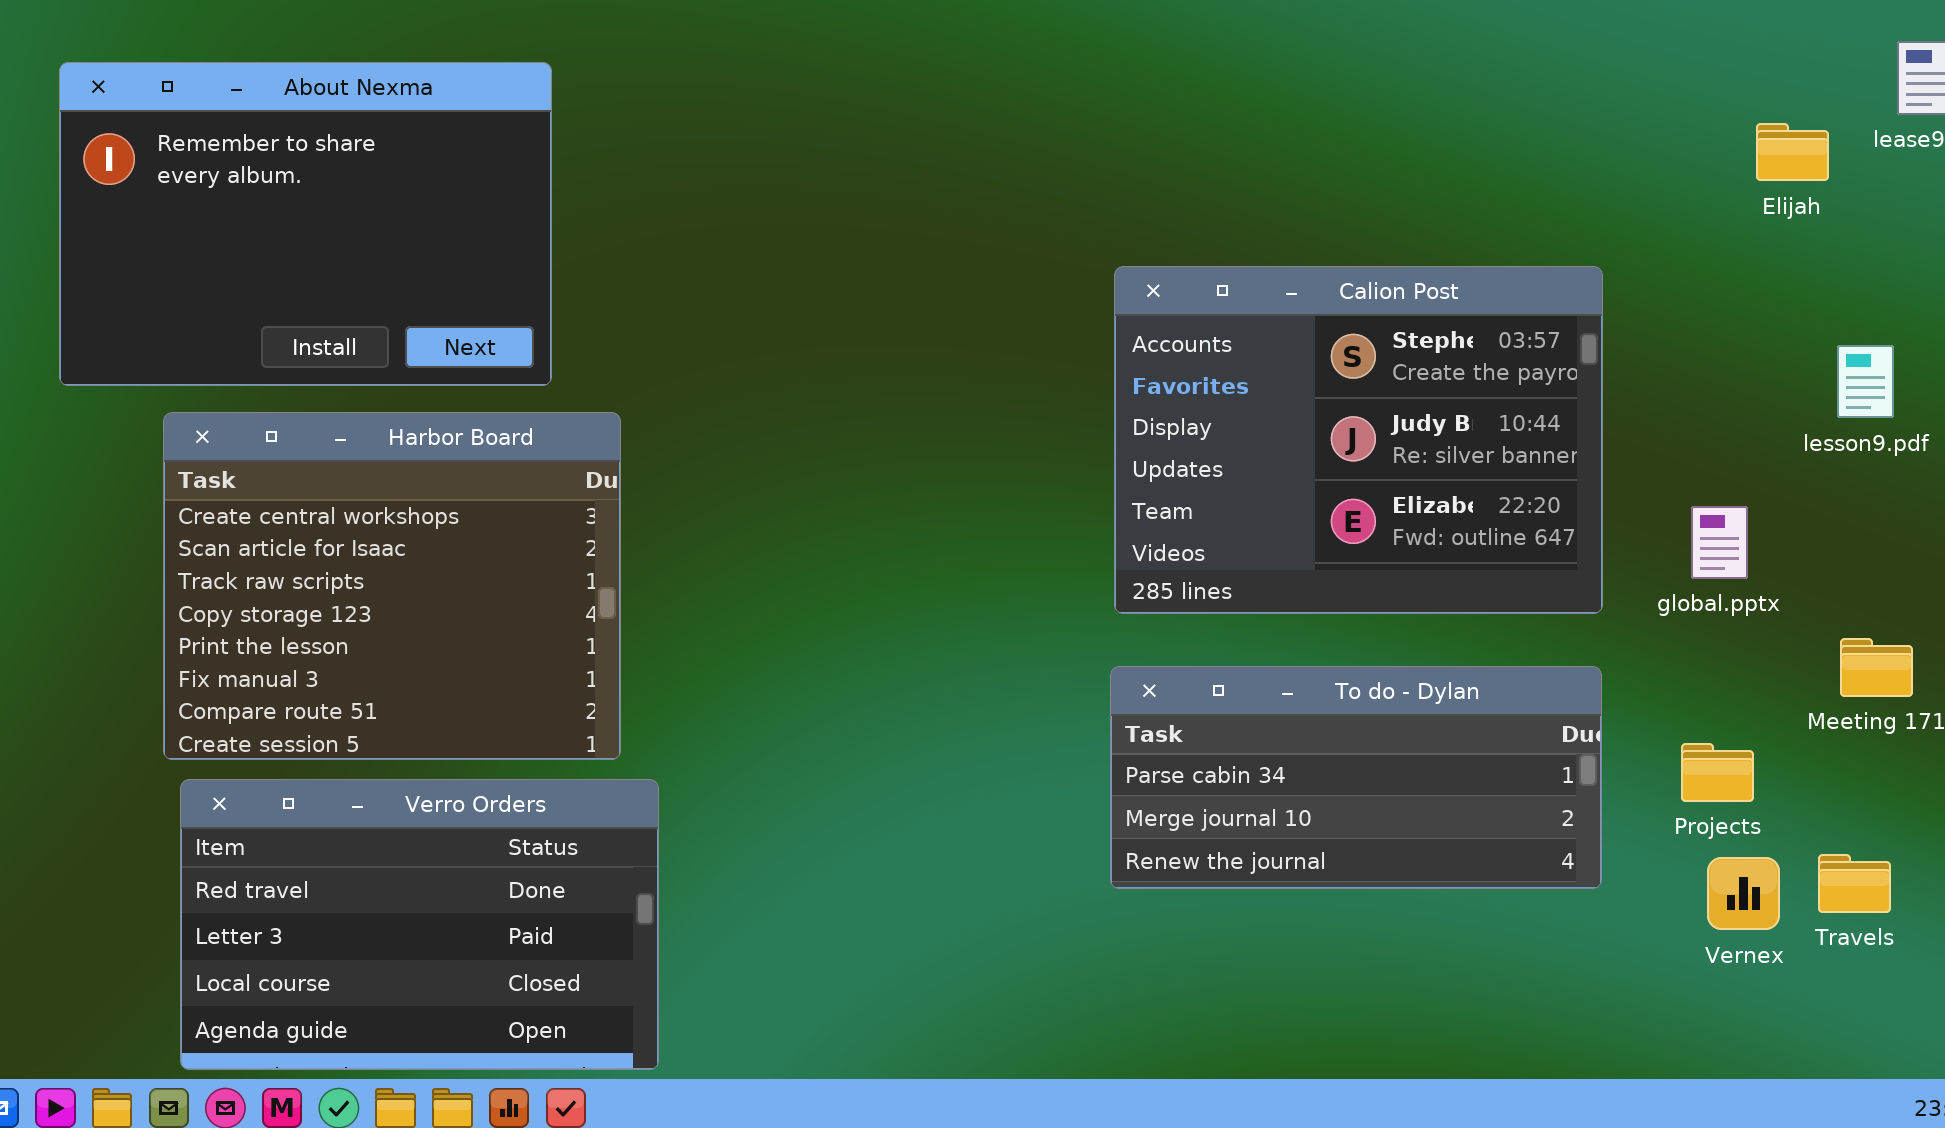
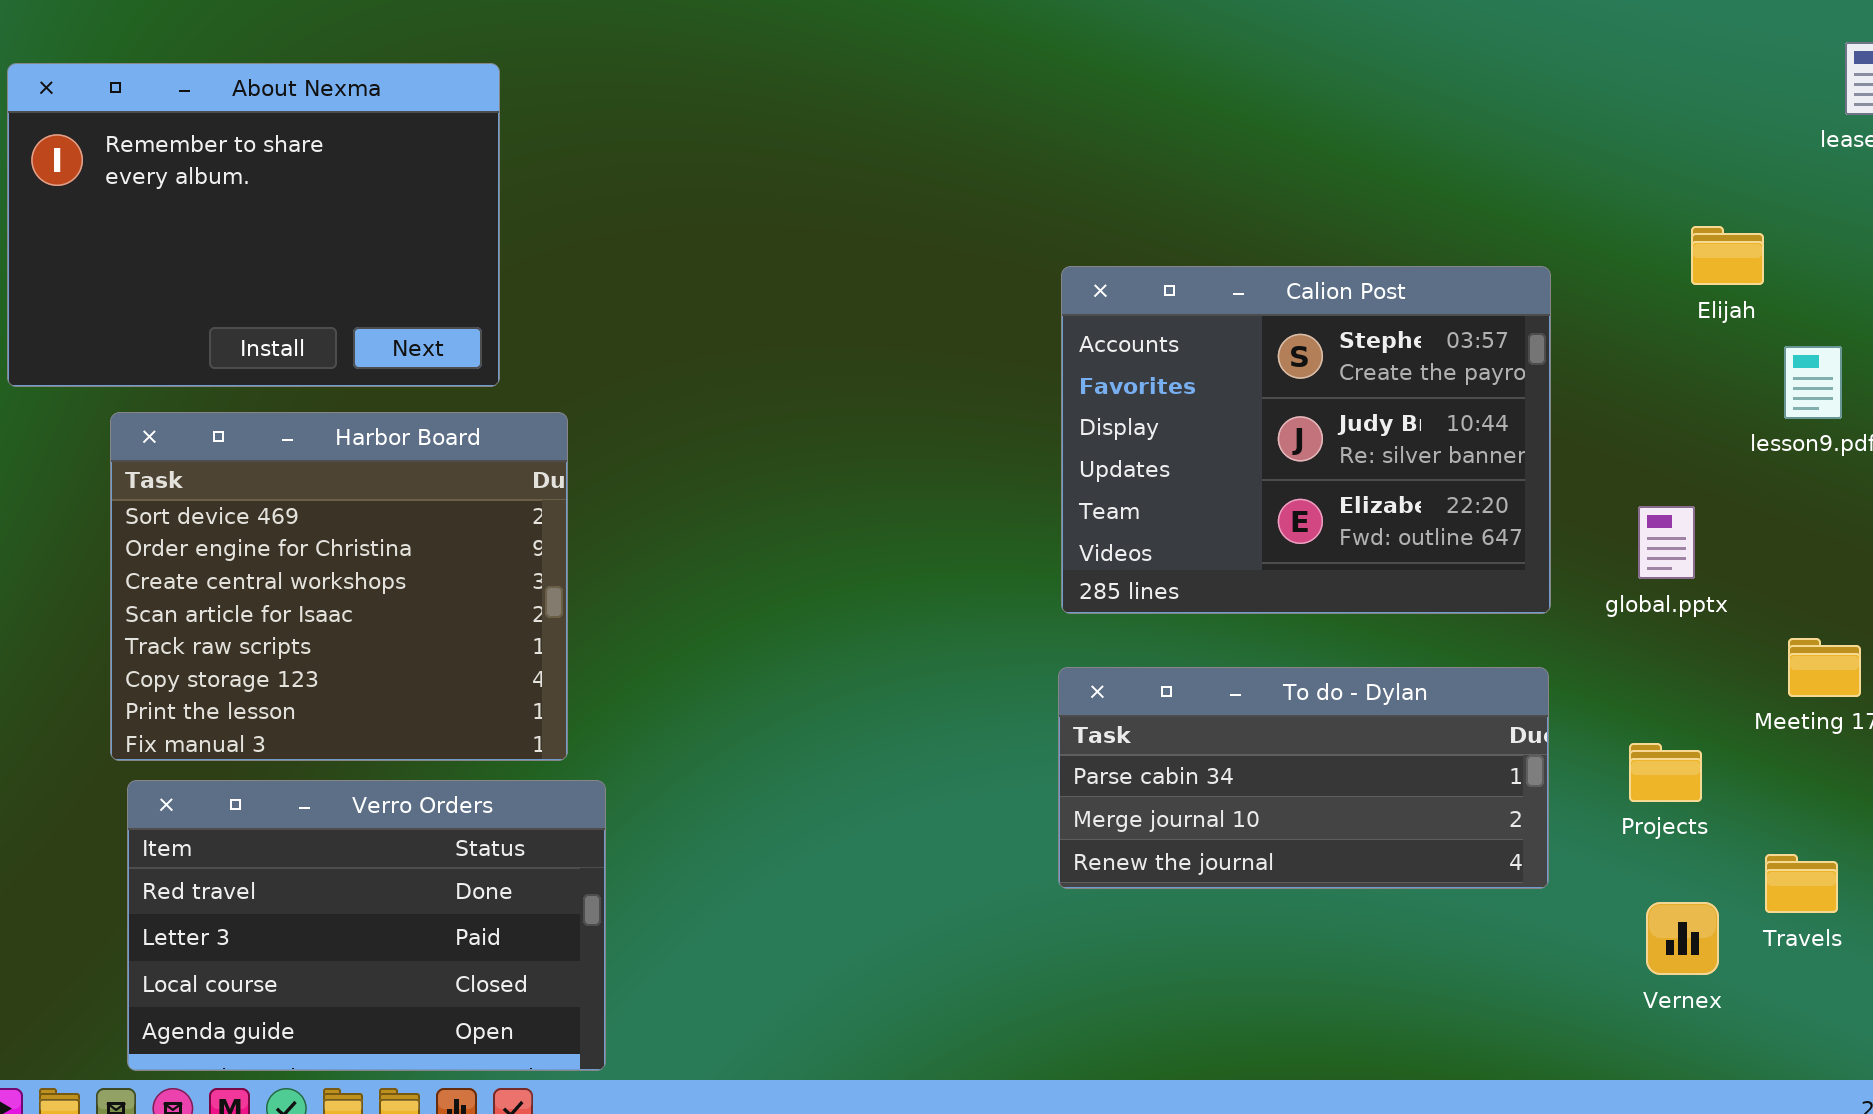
Elijah: [1756,123,1829,181] -> [1691,226,1764,285], moved
Harbor Board: [163,412,621,760] -> [110,412,568,761], scrolled up 2 rows
Vernex: [1707,857,1780,930] -> [1646,902,1719,975], moved

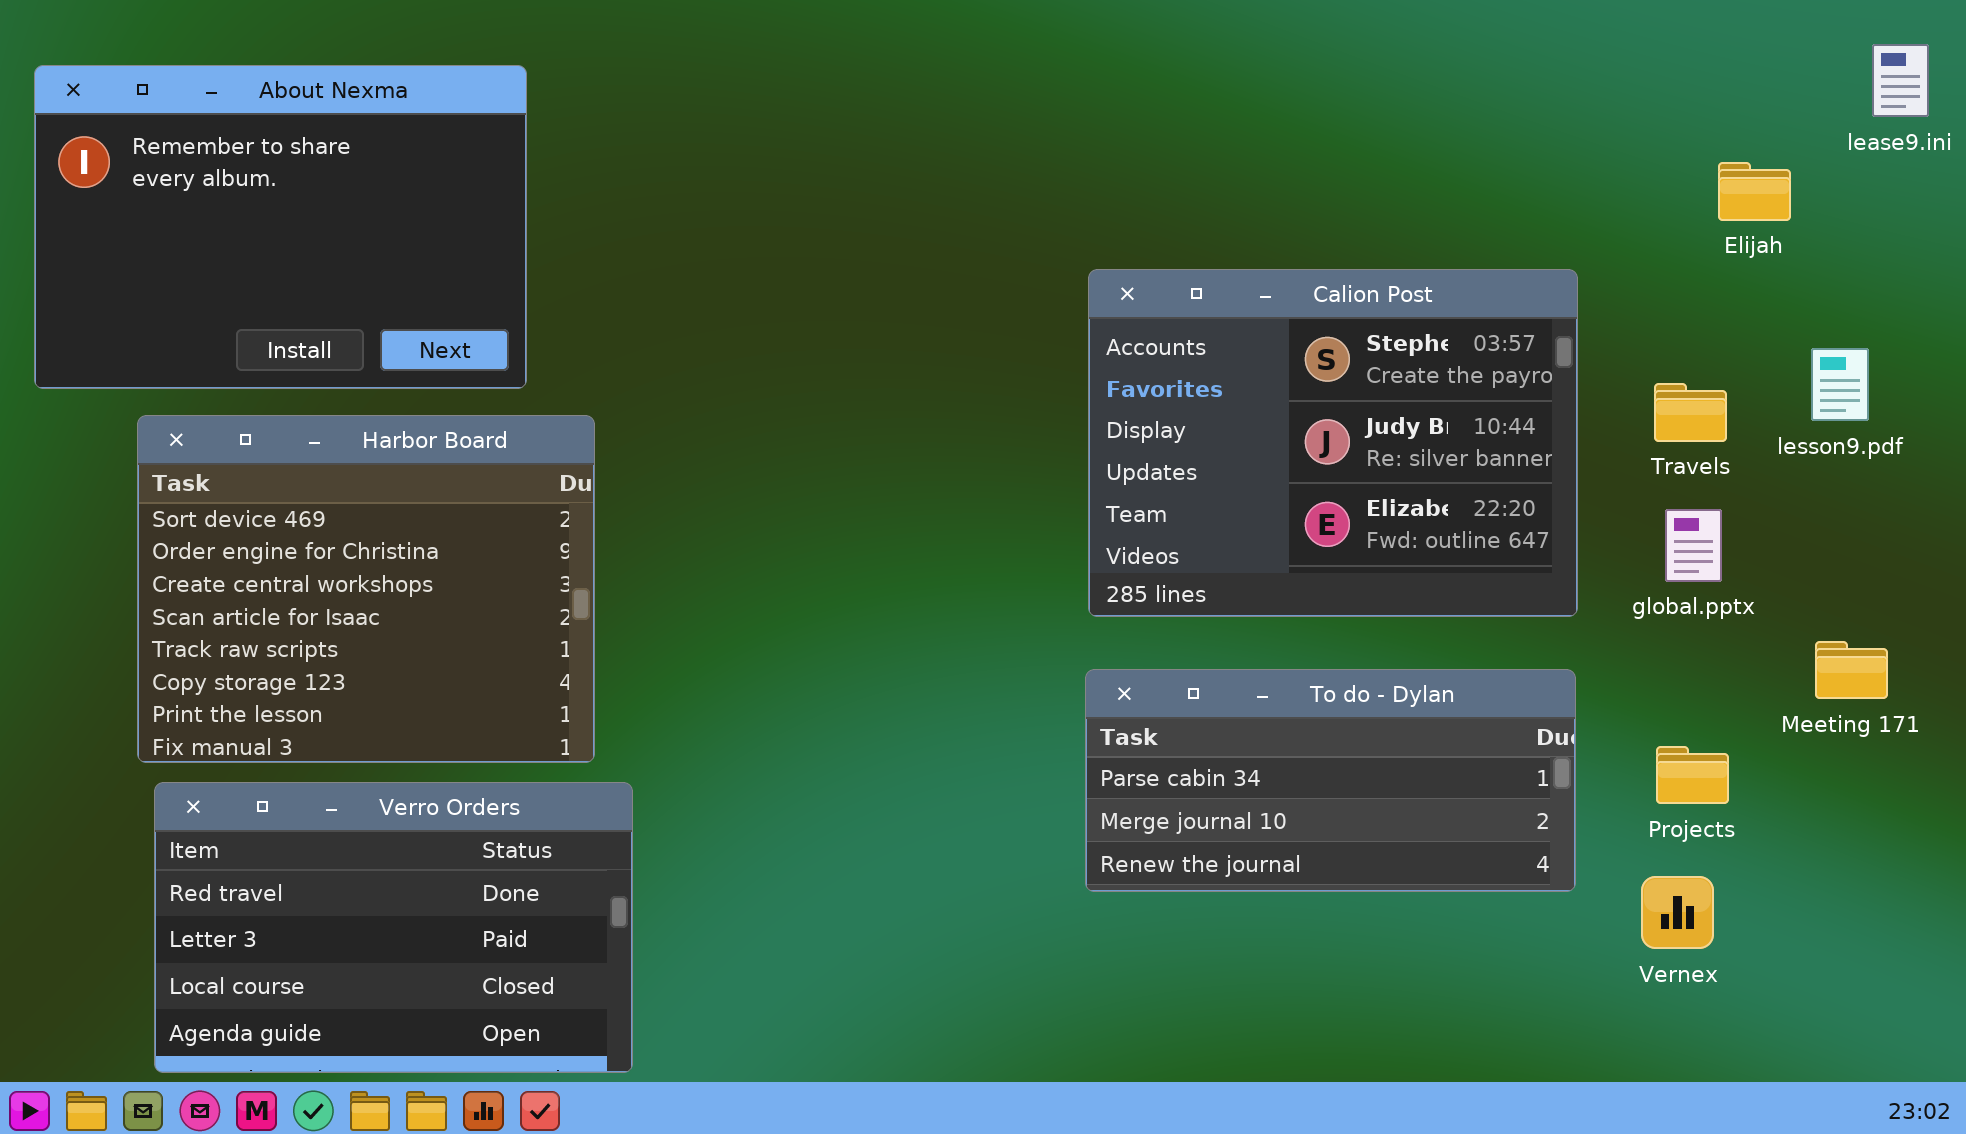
Elijah: [1691,226,1764,285] -> [1718,162,1791,221], moved
Travels: [1765,854,1838,913] -> [1654,383,1727,442], moved
Vernex: [1646,902,1719,975] -> [1641,876,1714,949], moved

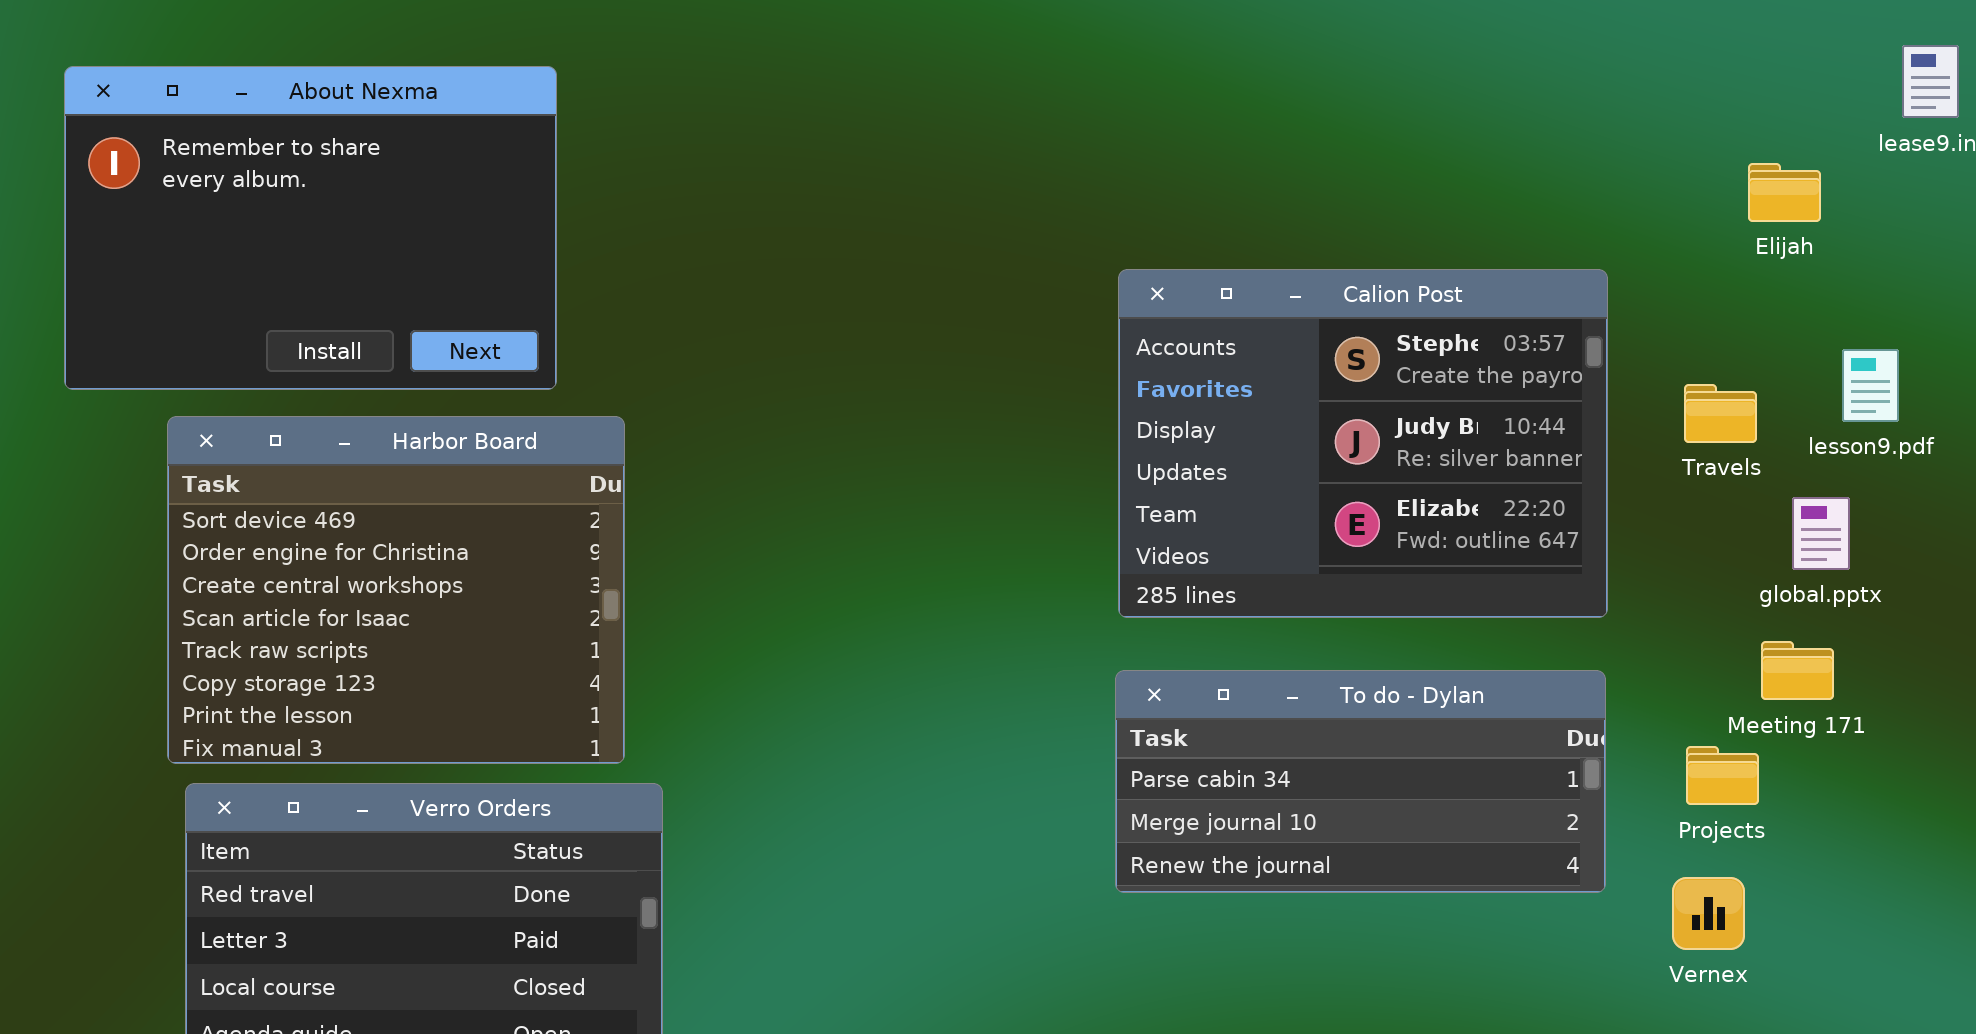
global.pptx: [1665,509,1722,582] -> [1792,497,1850,570], moved
Meeting 171: [1815,641,1888,699] -> [1761,641,1834,700], moved

